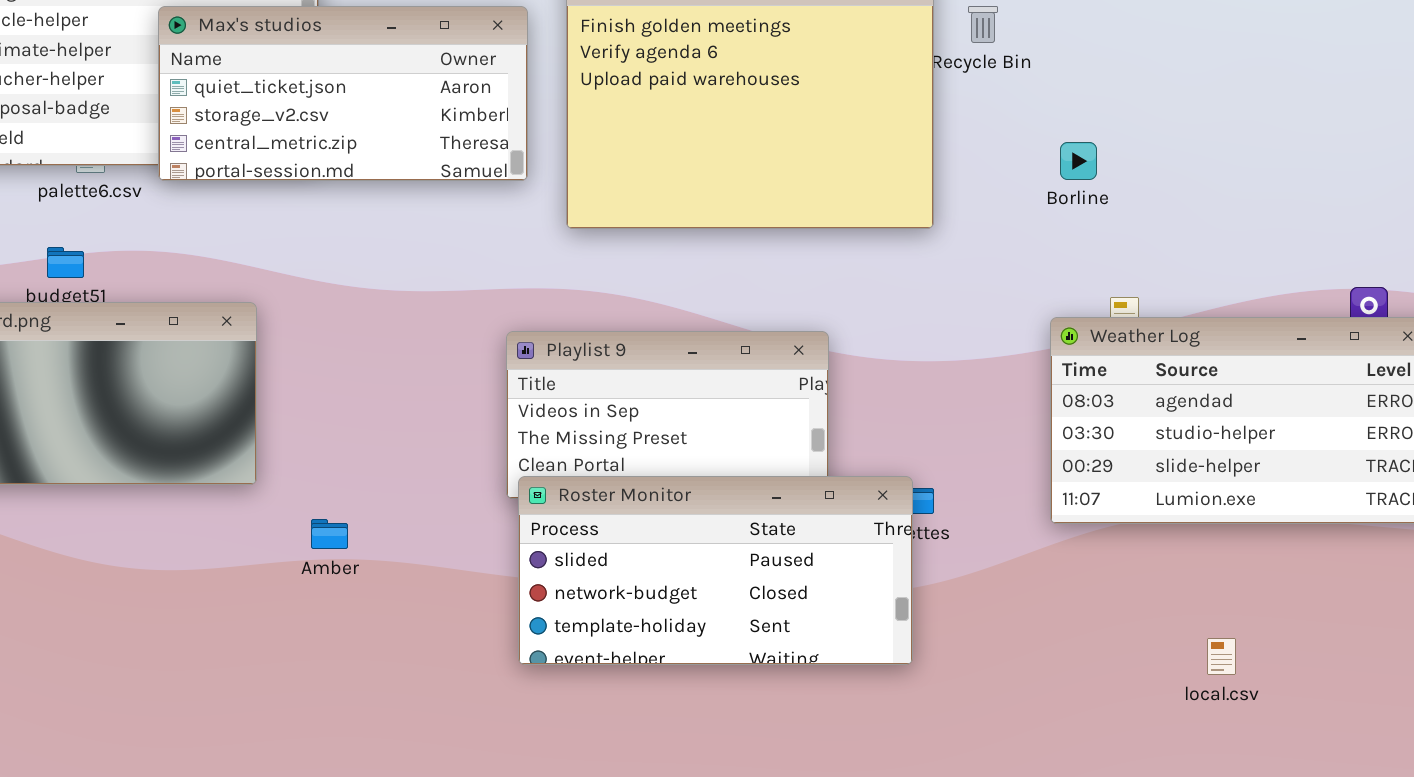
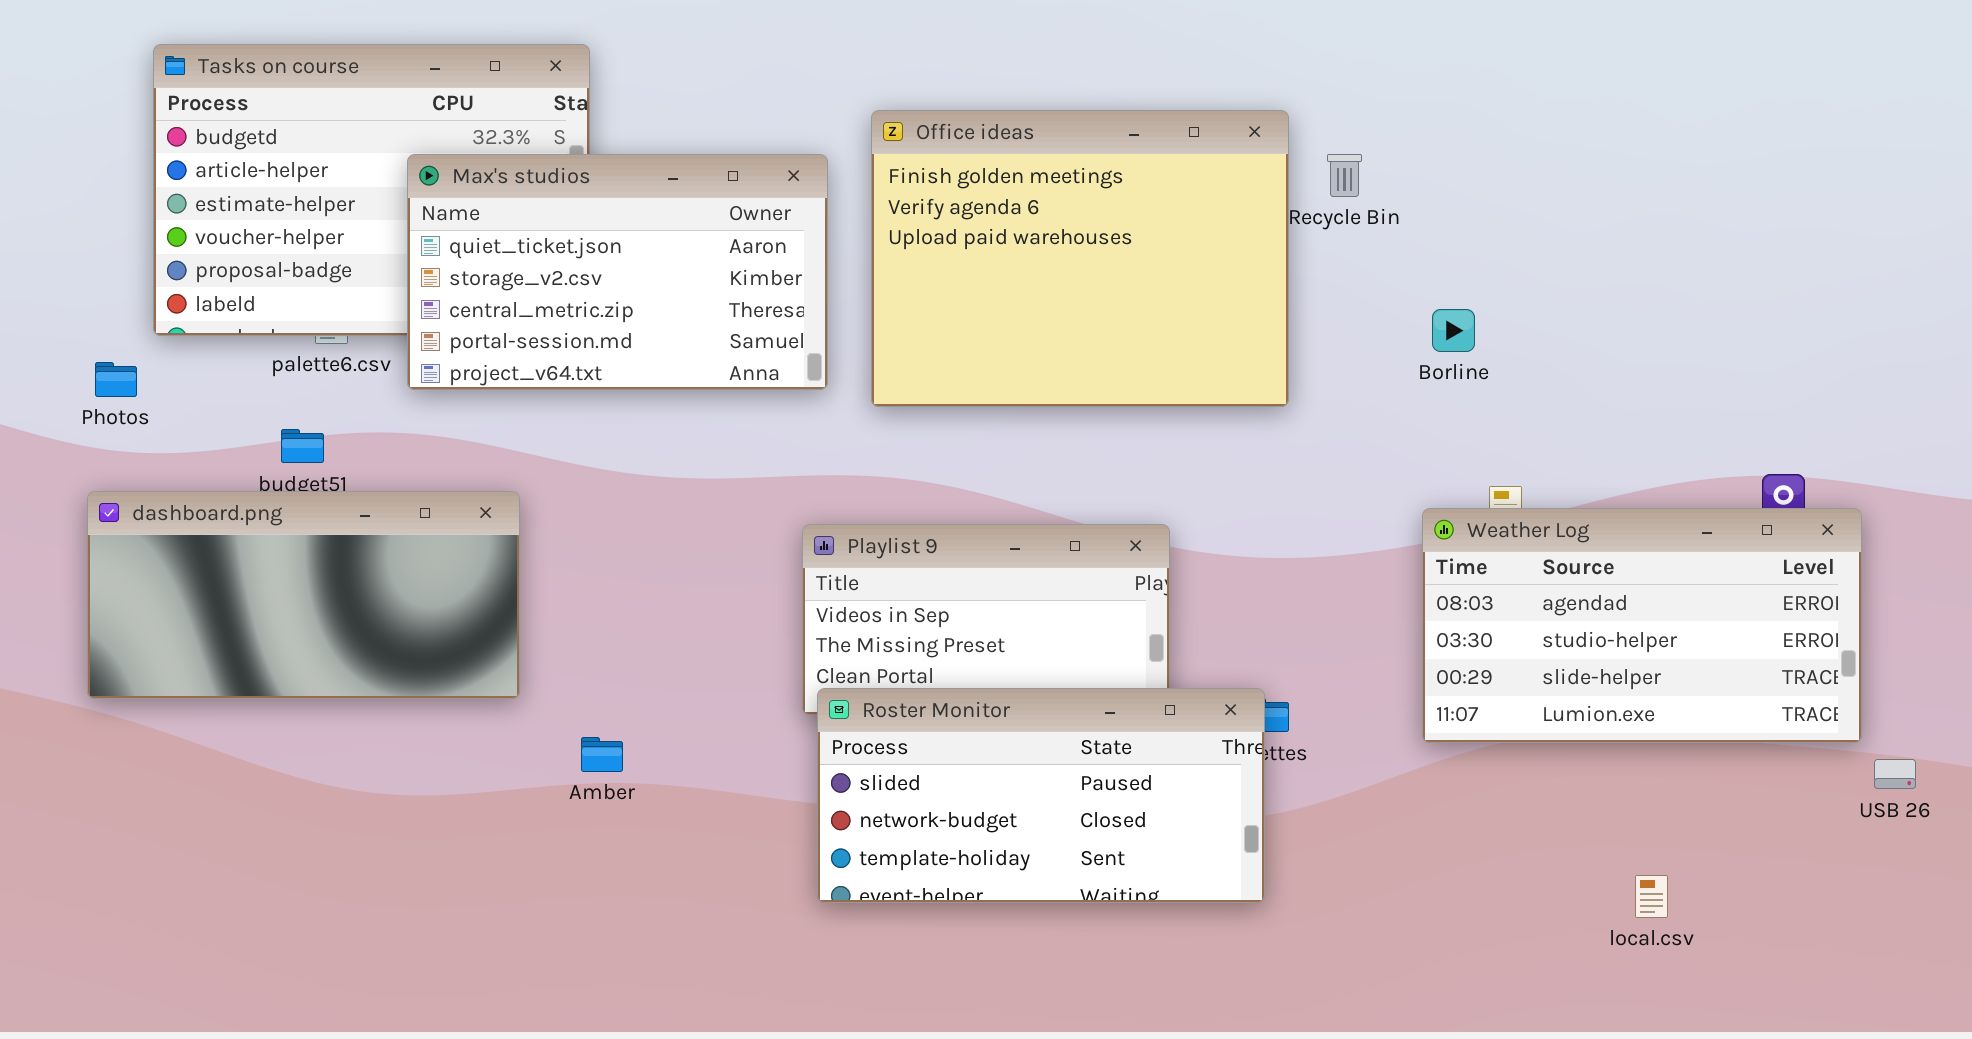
Max's studios: [158,6,528,181] -> [407,154,828,390], resized
local.csv: [1207,638,1236,675] -> [1635,875,1668,918], moved

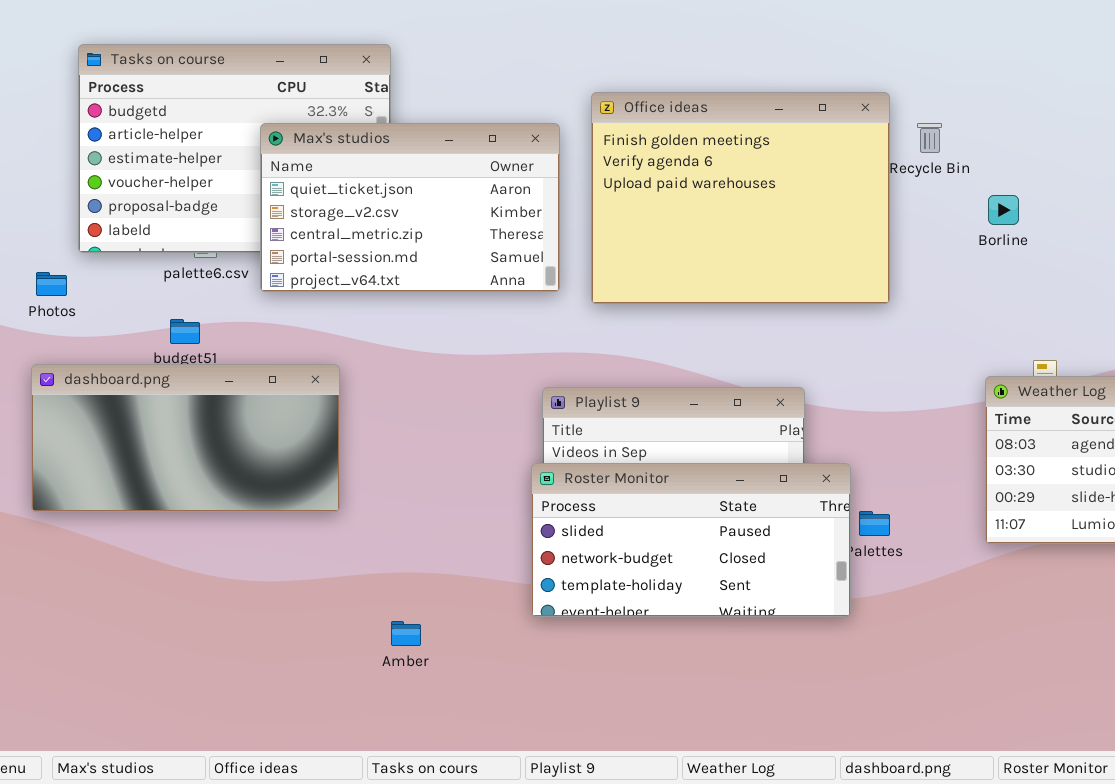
Borline: [1432,309,1475,352] -> [988,195,1019,225], moved
Roster Monitor: [817,688,1265,903] -> [531,463,851,617], moved
Amber: [581,737,623,772] -> [391,621,421,646], moved

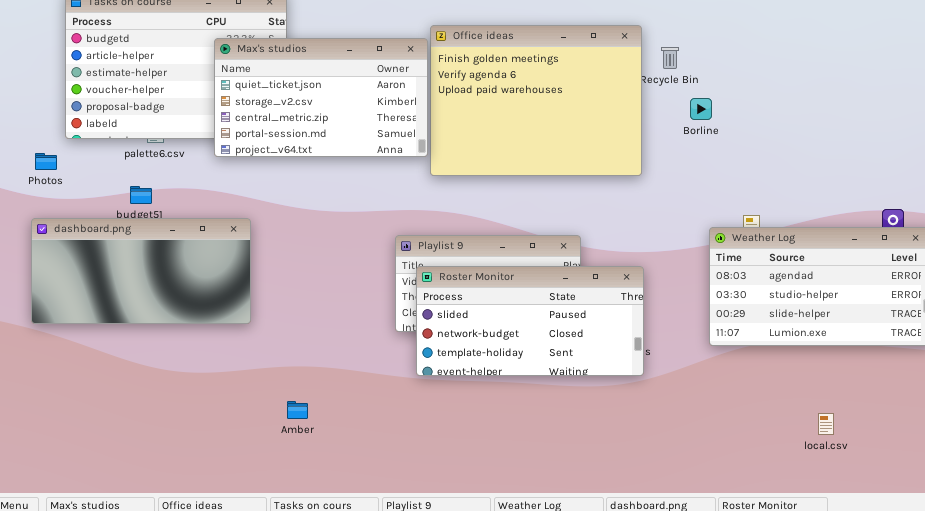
Max's studios: [260,123,560,292] -> [214,38,428,157], moved
Borline: [988,195,1019,225] -> [690,98,712,120], moved
Roster Monitor: [531,463,851,617] -> [416,266,644,376], moved

